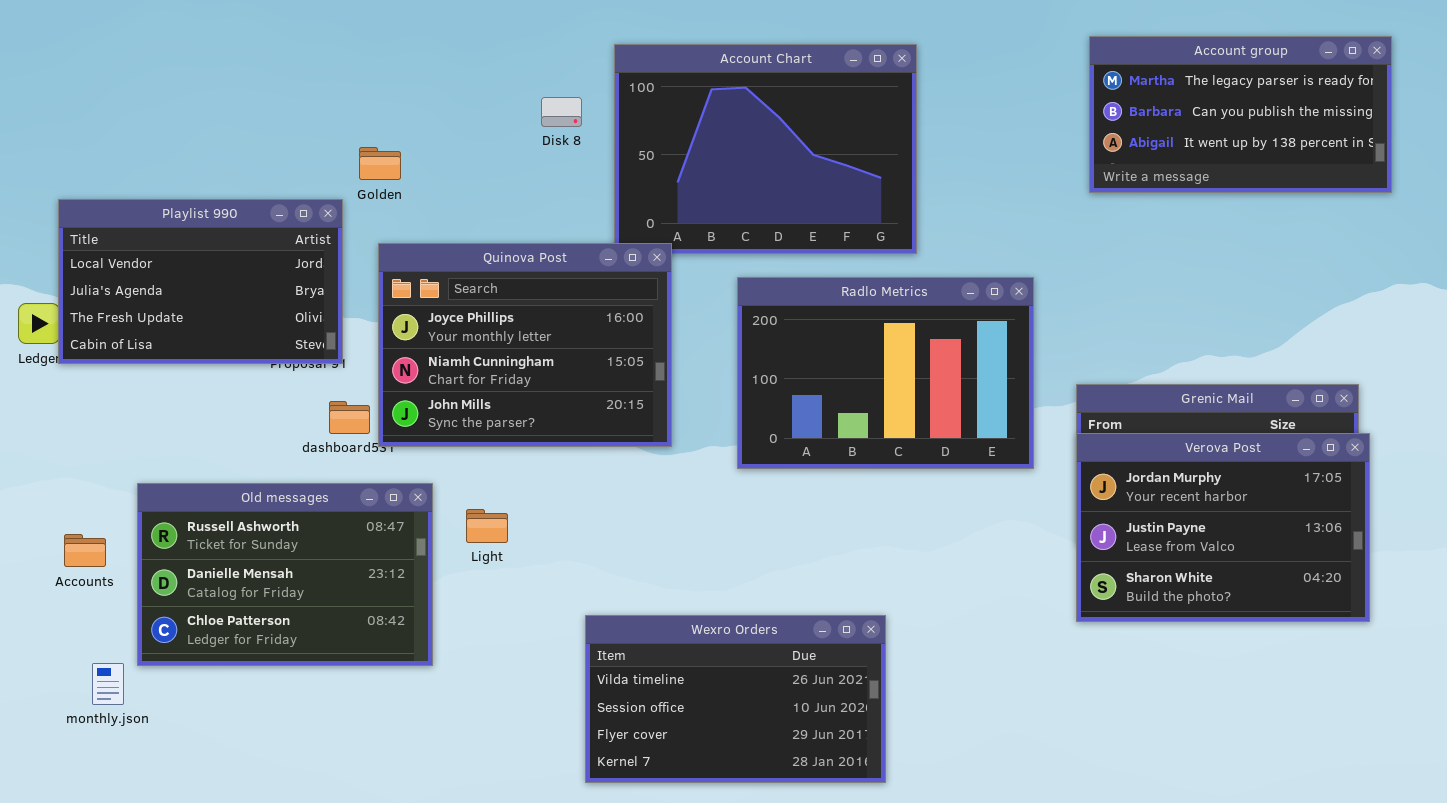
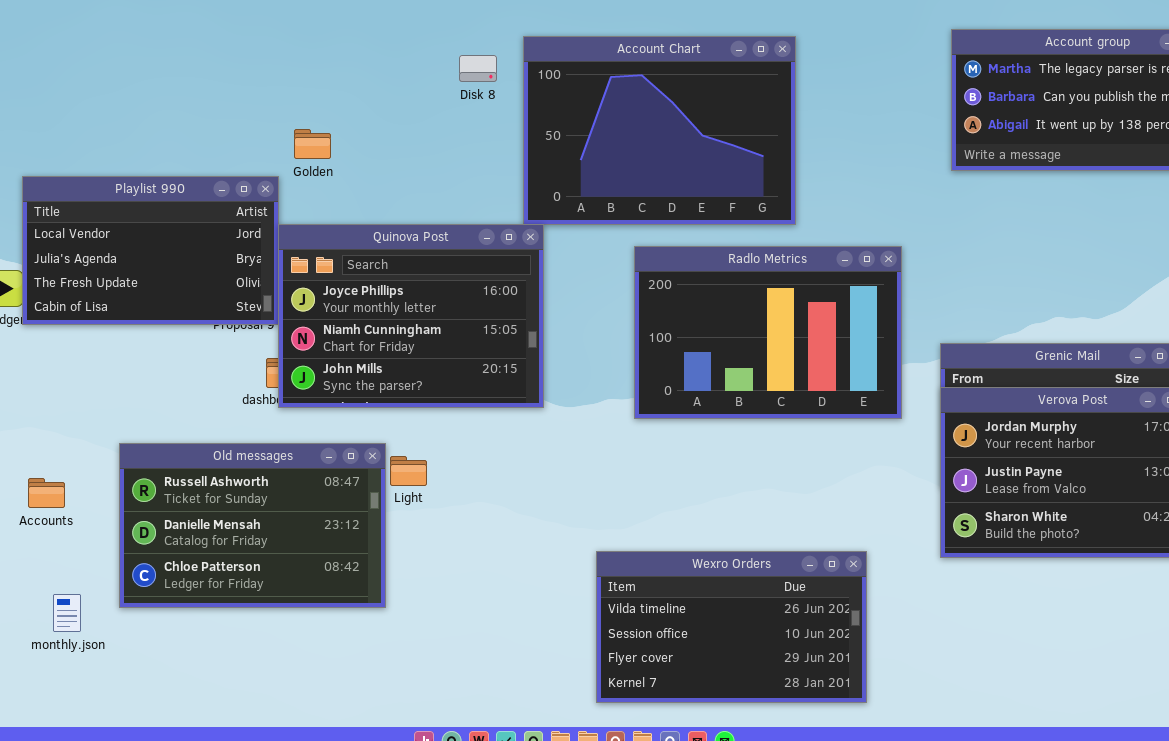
Disk 8: [541,97,582,127] -> [459,55,497,82], moved
Quinova Post: [378,243,672,447] -> [278,224,544,408], moved
Old messages: [137,483,433,666] -> [119,443,386,608], moved
Wexro Orders: [585,615,886,783] -> [596,551,867,703], moved

